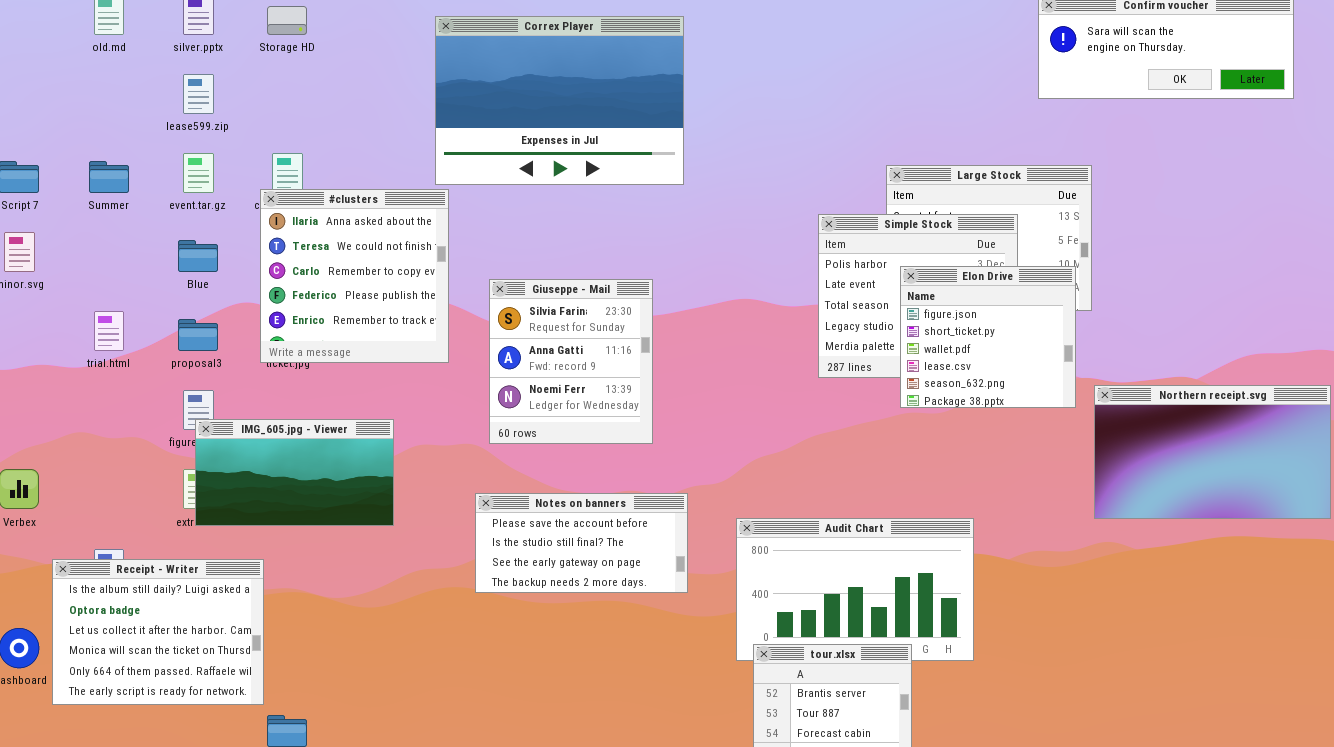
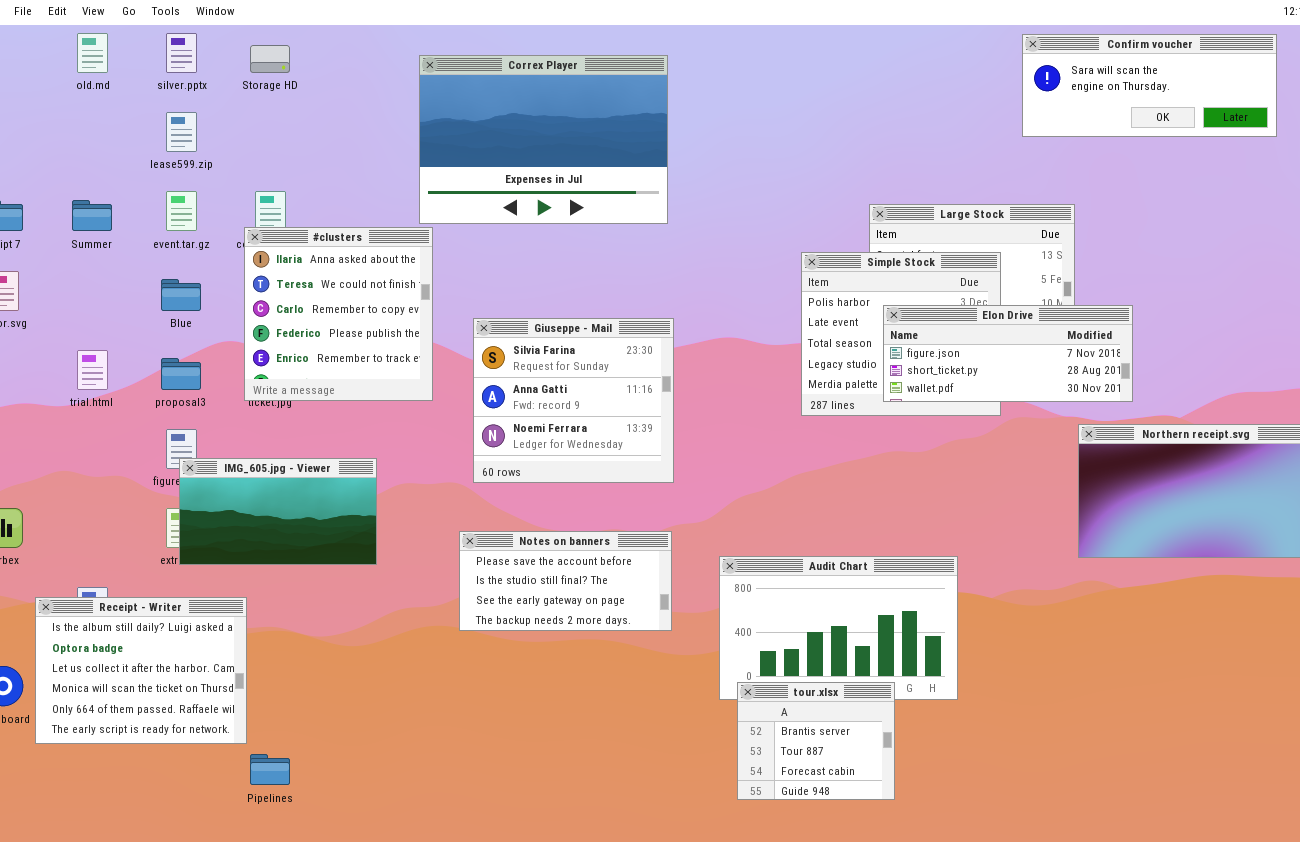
Elon Drive: [900,266,1076,408] -> [883,305,1133,402], resized
Giuseppe - Mail: [489,279,653,444] -> [473,318,674,483], resized

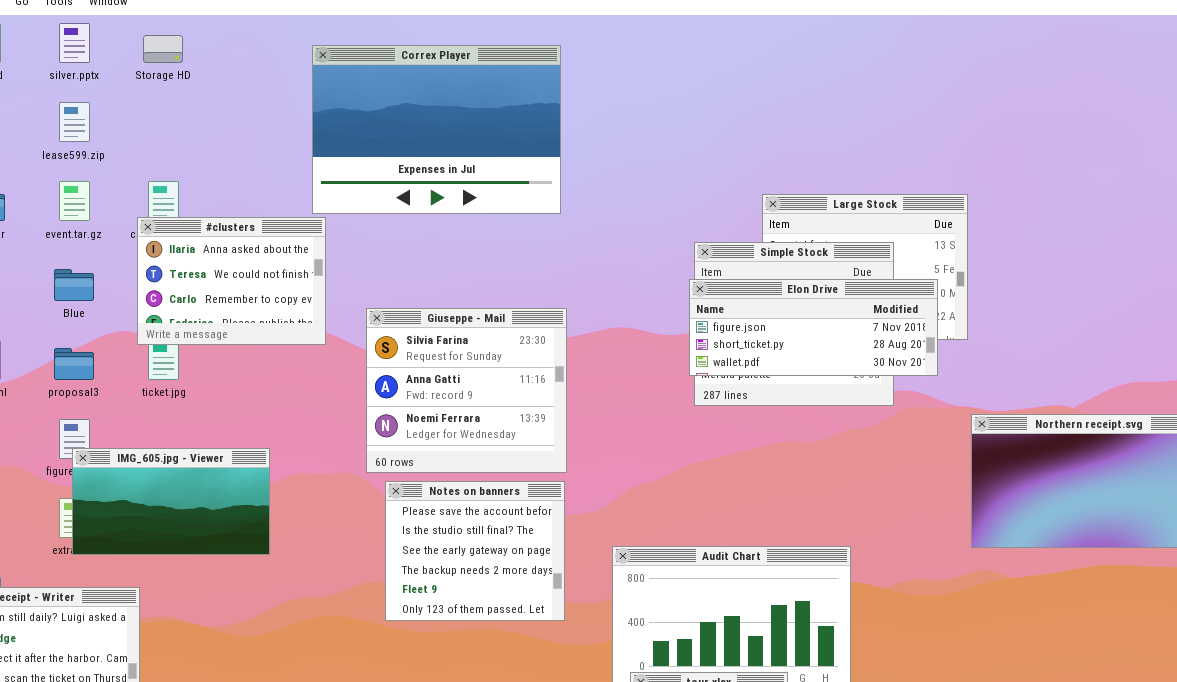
Confirm voucher: [1022,34,1277,137] -> none, closed
#clusters: [244,227,433,401] -> [137,217,326,345], resized
Elon Drive: [883,305,1133,402] -> [689,279,938,376], moved
Notes on banners: [459,531,672,631] -> [385,481,565,621], resized

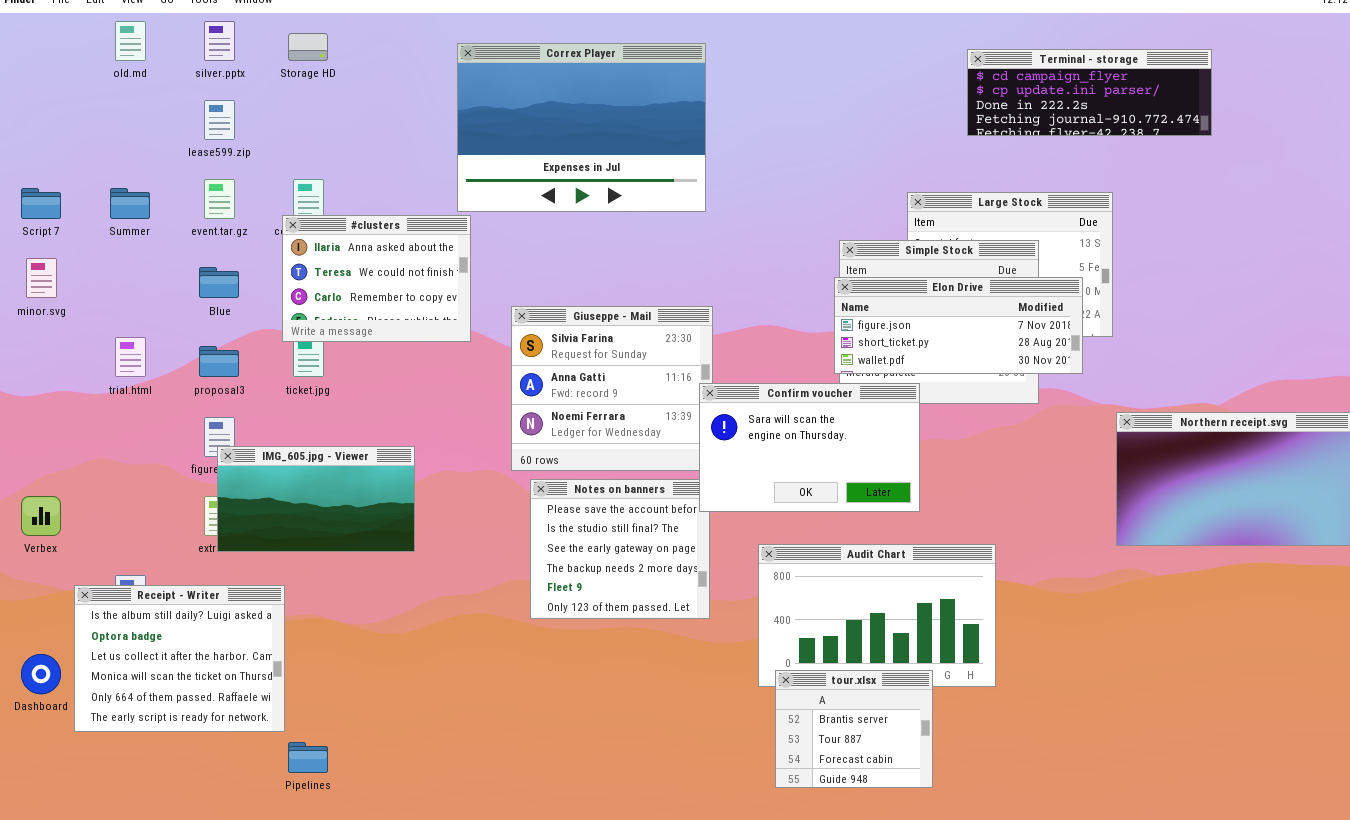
Terminal - storage: none -> [967,49,1212,136], opened
Confirm voucher: none -> [699,383,920,512], opened

